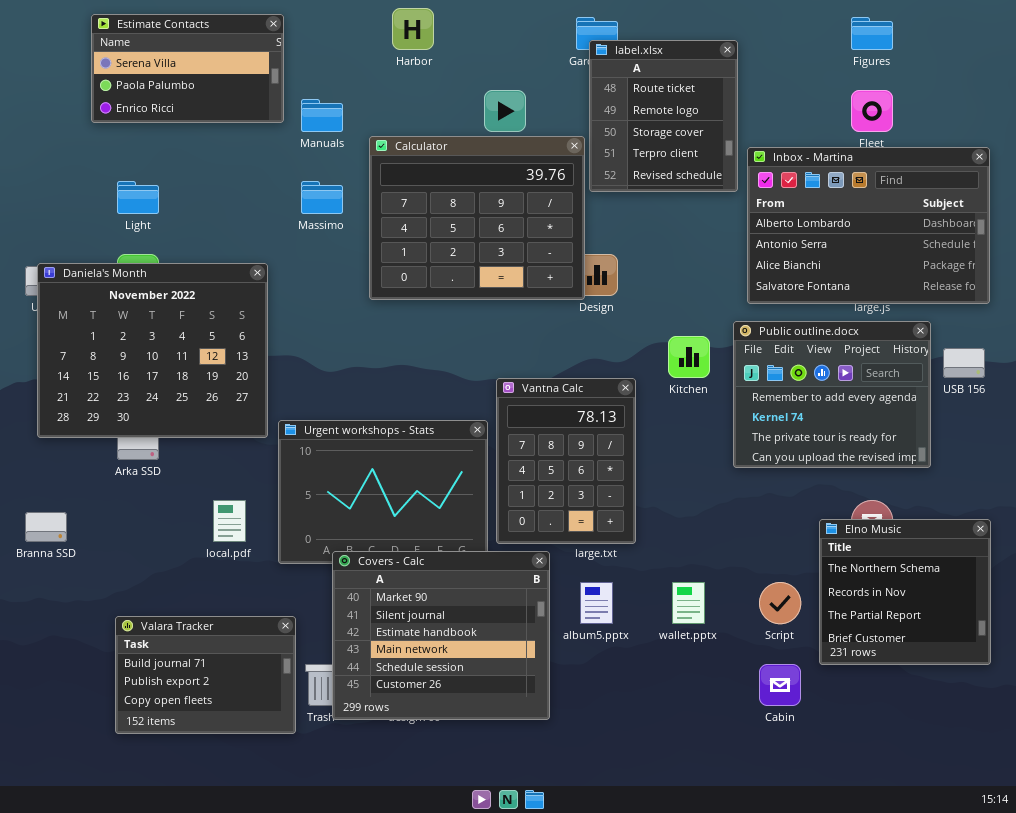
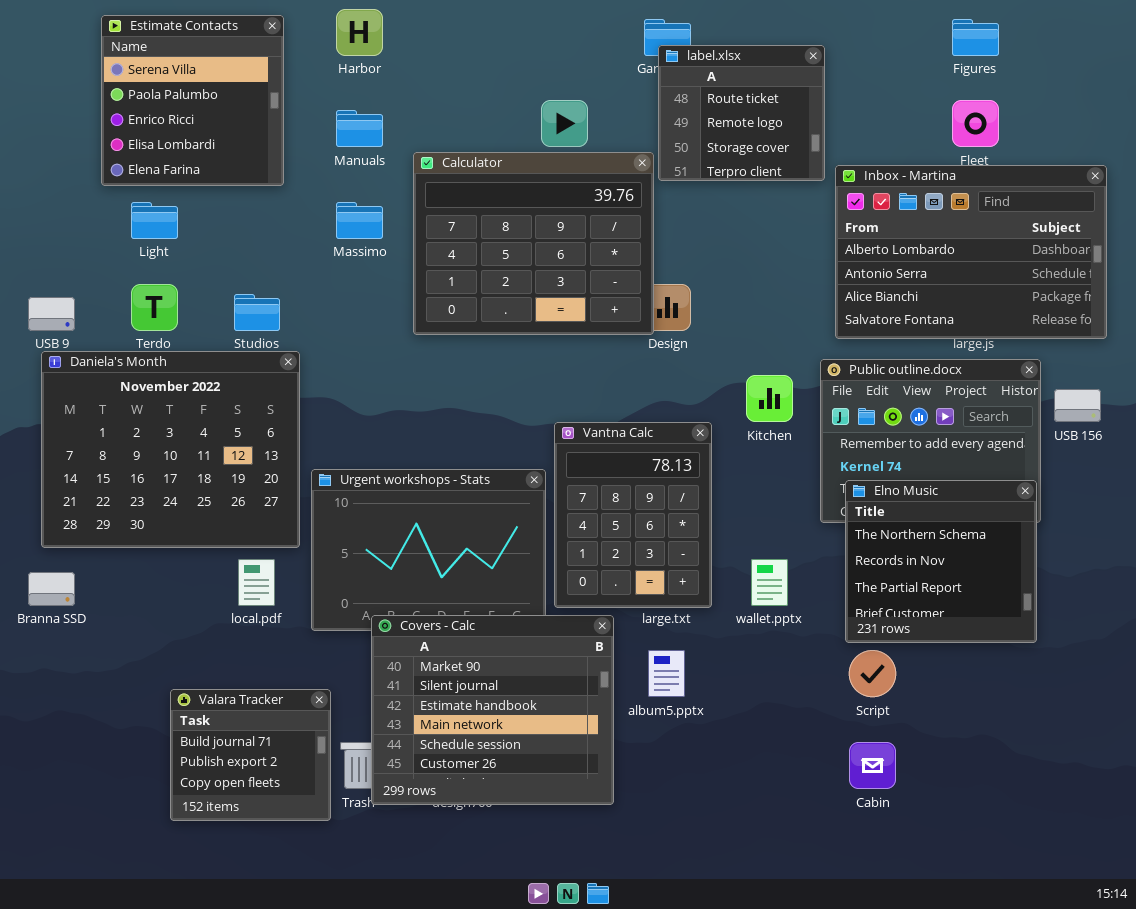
Harbor: [392,8,434,50] -> [336,9,383,56], moved
Estimate Contacts: [91,14,284,123] -> [101,15,284,186], resized
label.xlsx: [589,40,738,192] -> [658,45,825,181], resized
Daniela's Month: [37,263,268,438] -> [41,351,300,548], moved
Elno Music: [819,519,991,665] -> [845,480,1037,643], moved
wallet.pptx: [672,582,705,624] -> [751,559,788,606], moved
Valara Tracker: [115,616,296,734] -> [170,689,331,821], resized

